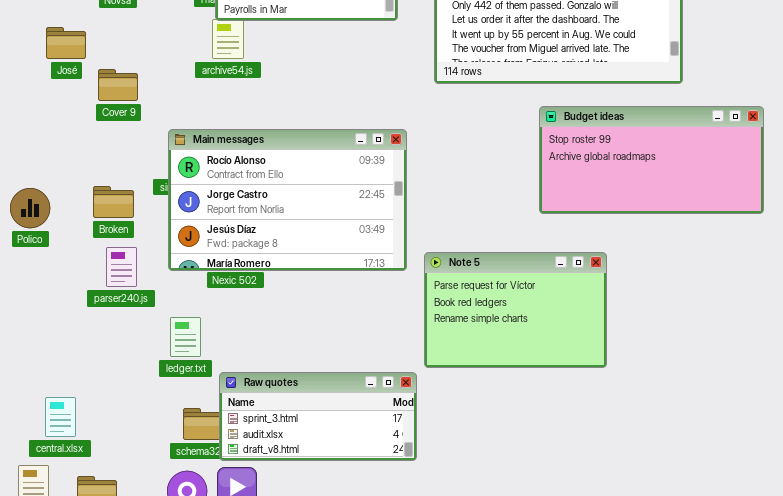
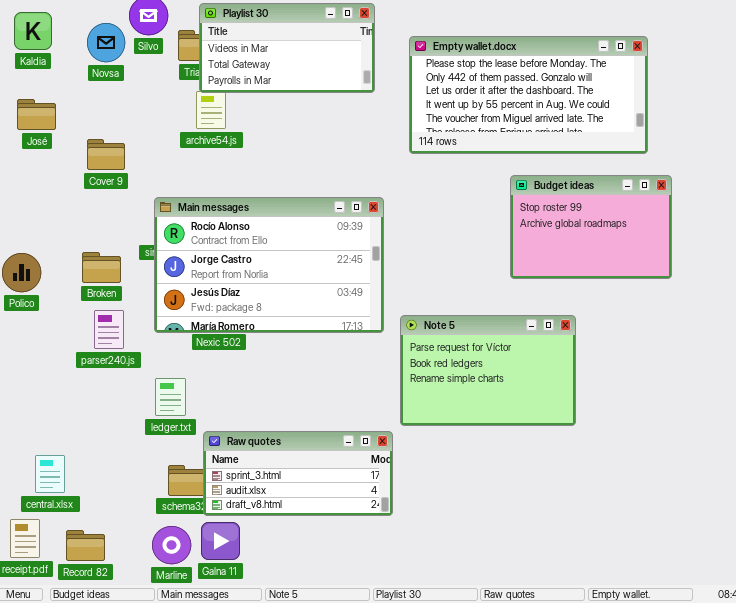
José: [46,27,86,59] -> [17,99,56,130], moved
Budget ideas: [539,106,764,214] -> [510,175,672,279], resized

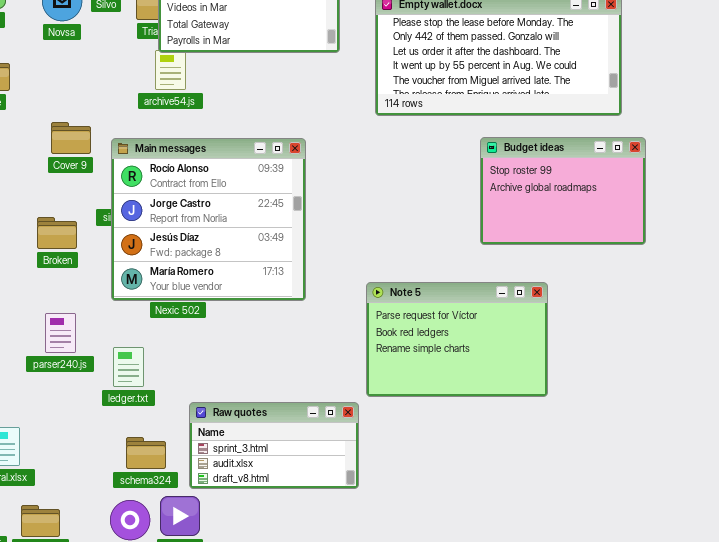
Cover 9: [87,139,125,170] -> [51,122,91,154], moved
Main messages: [154,197,384,333] -> [111,138,306,301], resized
parser240.js: [94,310,124,349] -> [45,313,76,353], moved
Raw quotes: [203,431,393,516] -> [189,402,359,489], resized

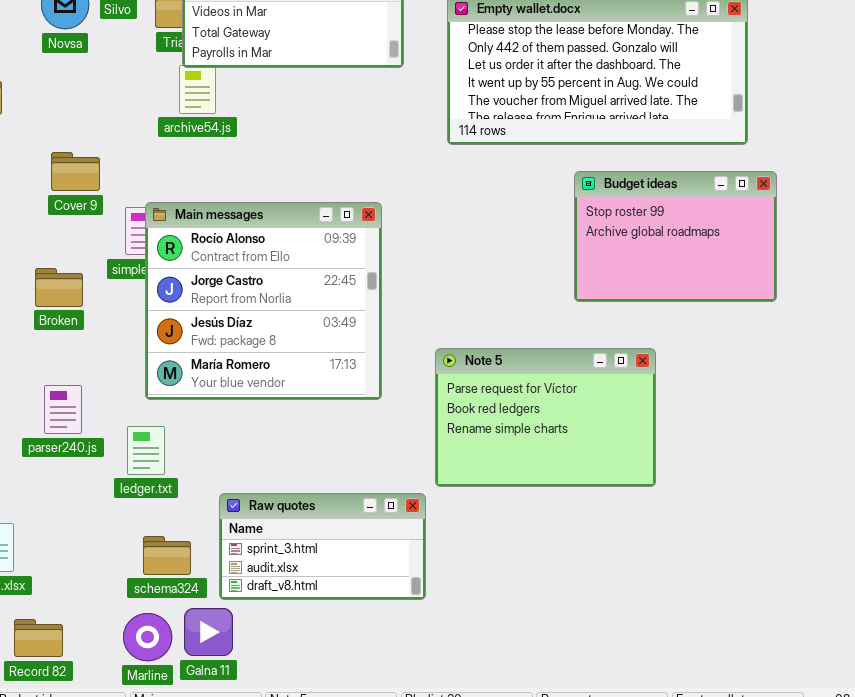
Main messages: [111,138,306,301] -> [145,202,382,400], moved

